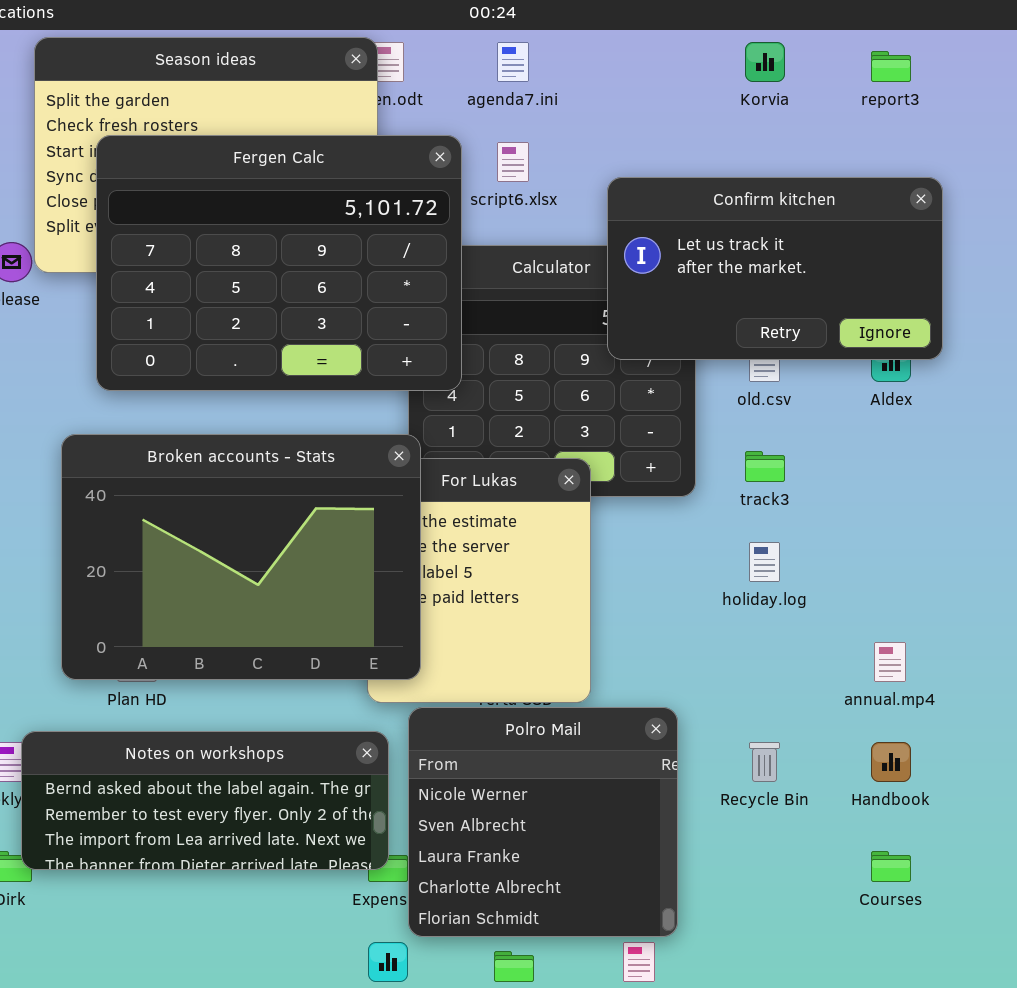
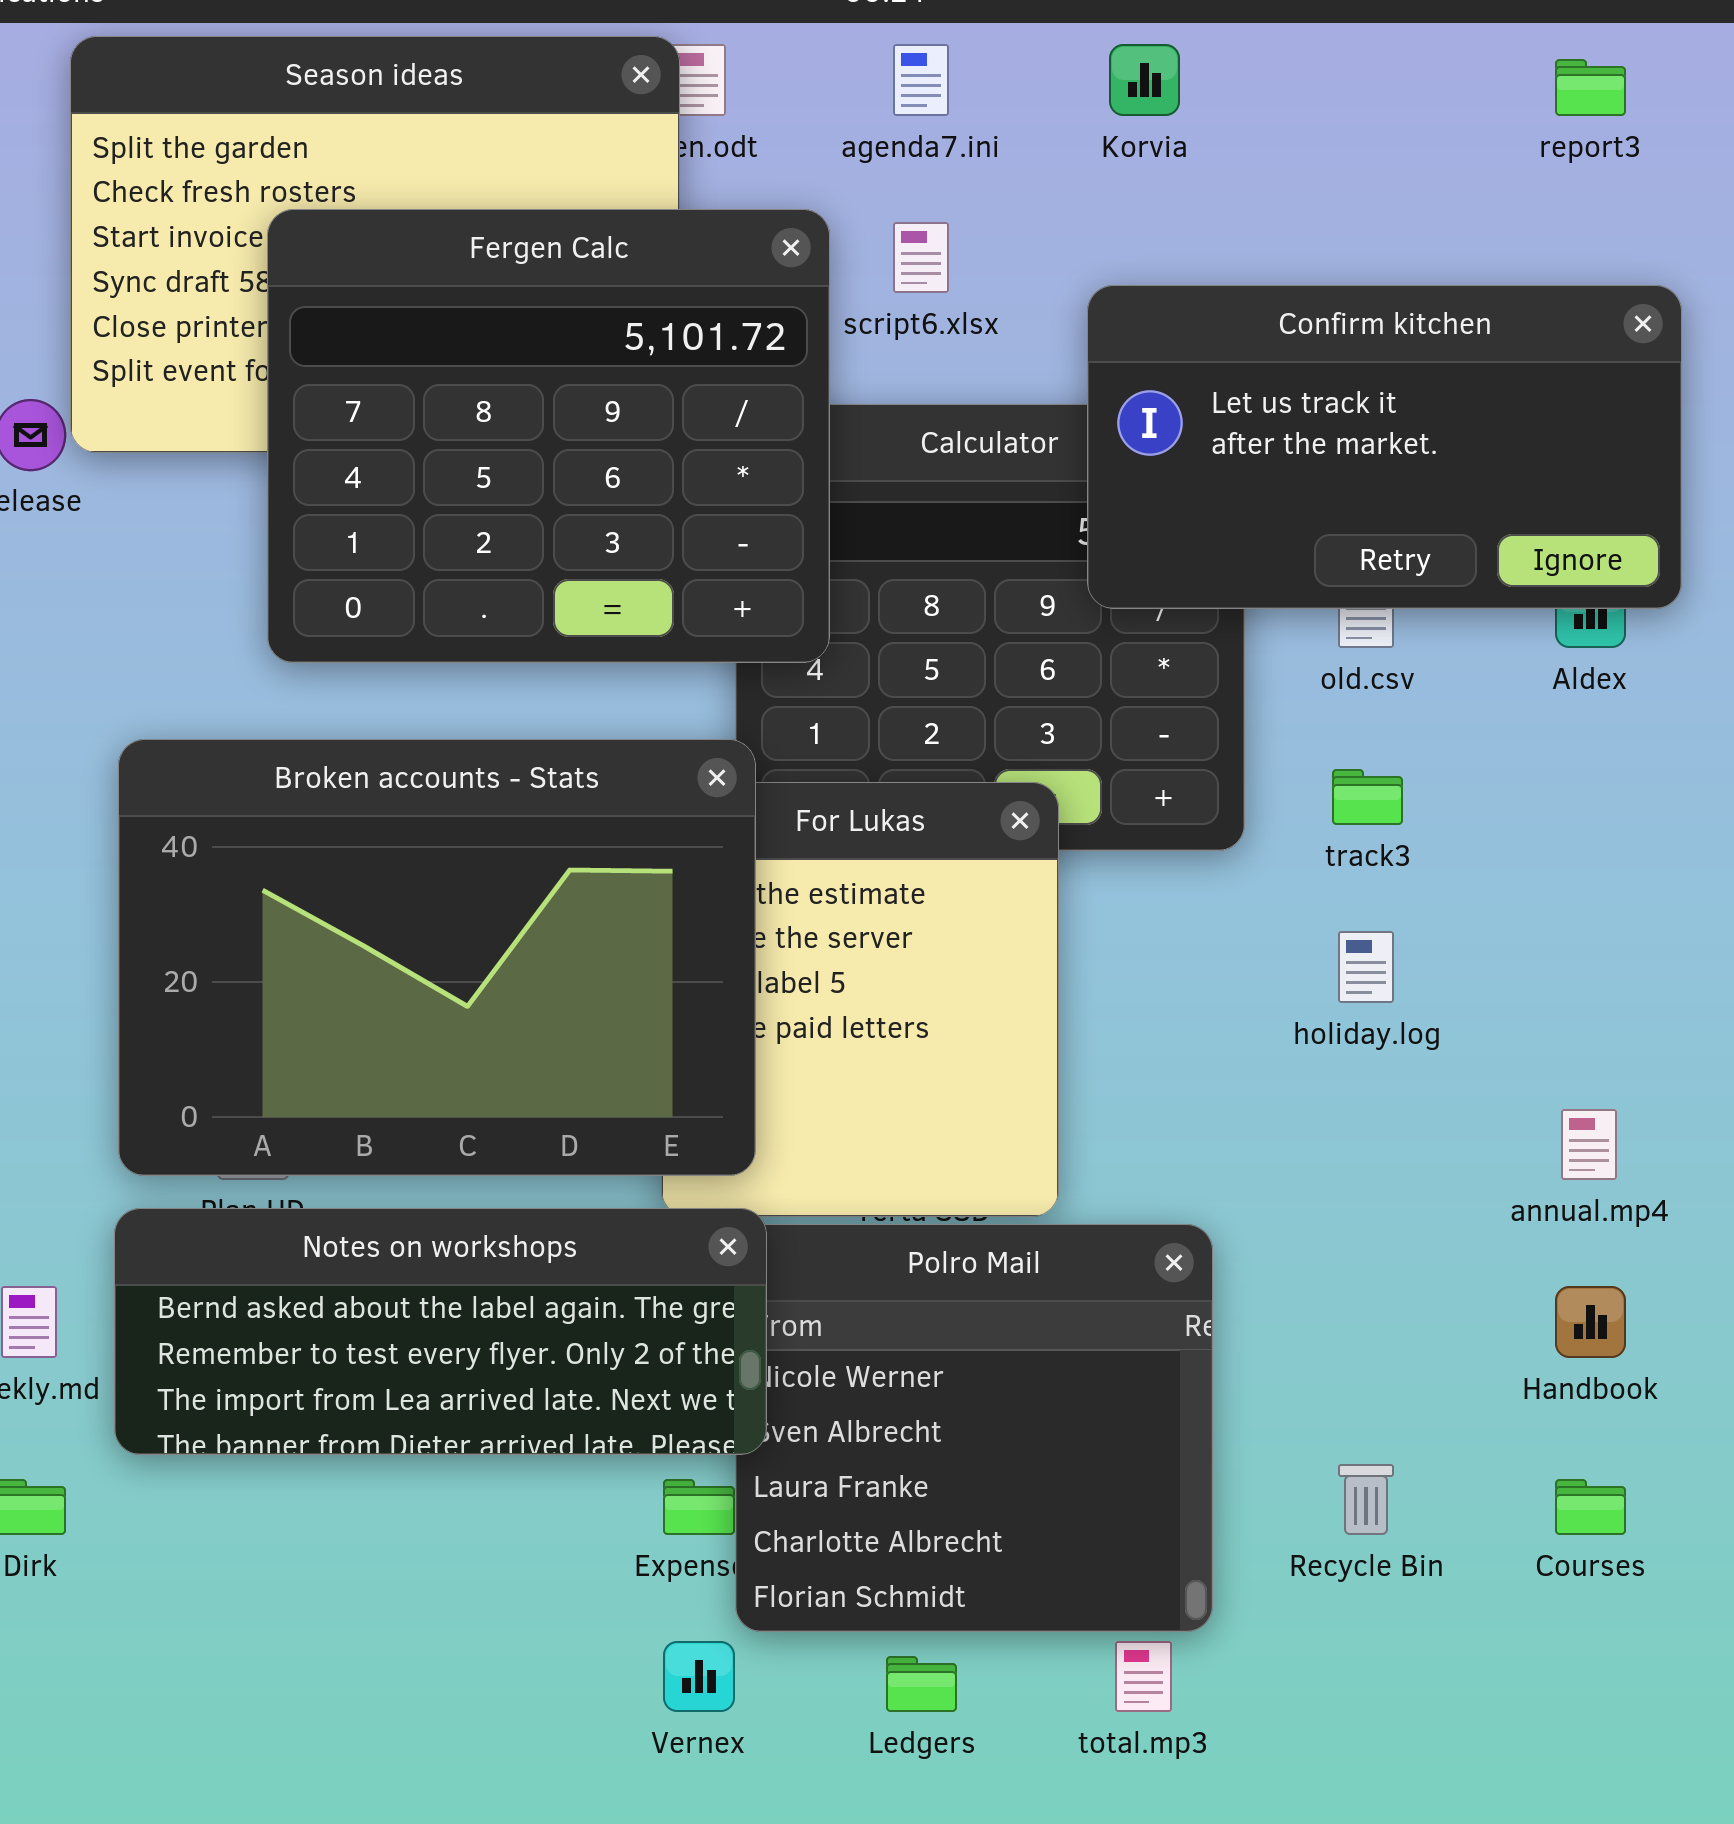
Korvia: [745,42,785,82] -> [1109,44,1180,116], moved
Fergen Calc: [96,135,462,391] -> [267,209,830,663], resized
Notes on workshops: [21,731,389,870] -> [114,1208,767,1455], moved
Recycle Bin: [749,742,780,782] -> [1338,1464,1394,1535], moved

